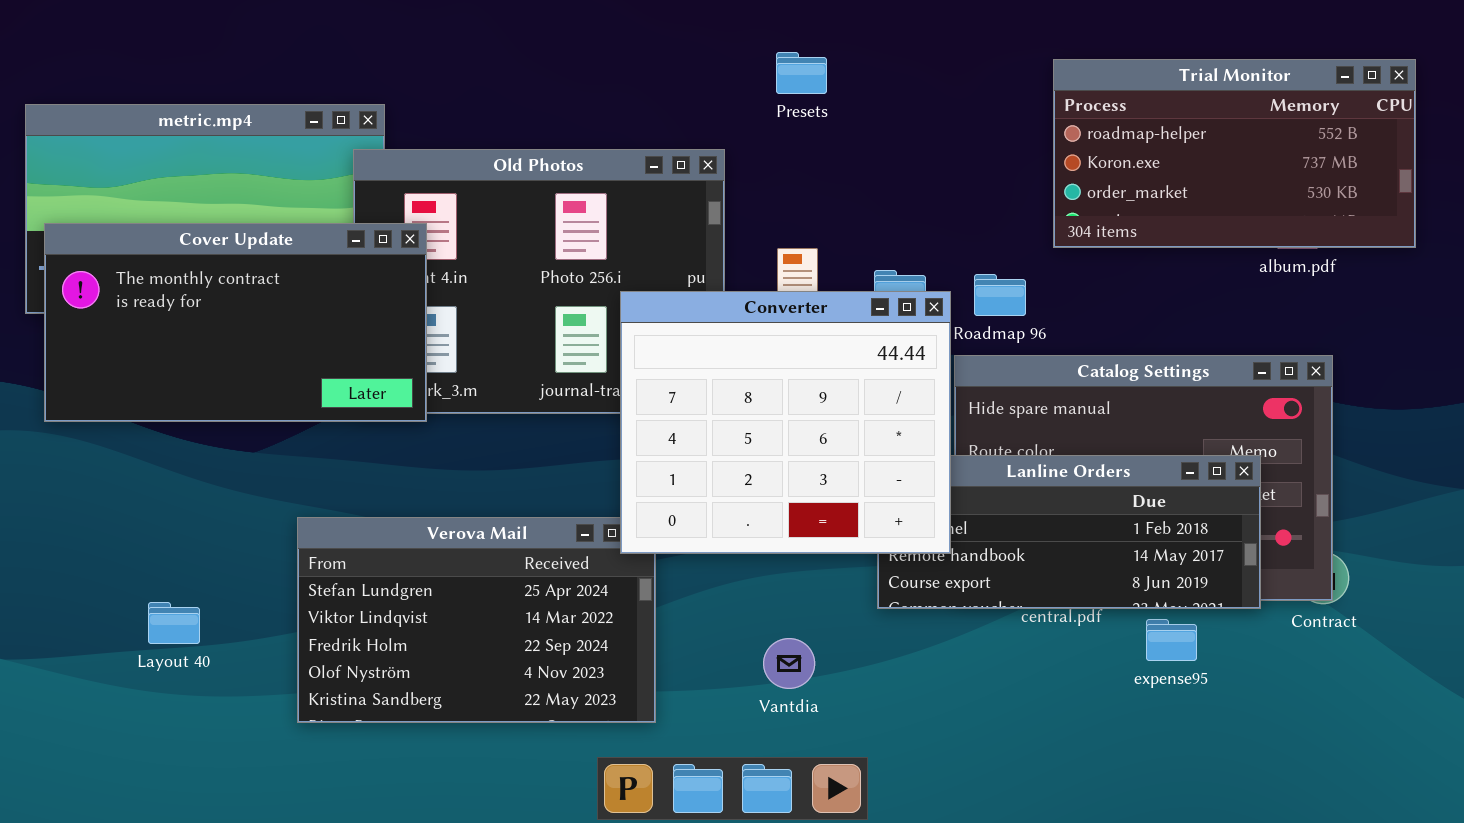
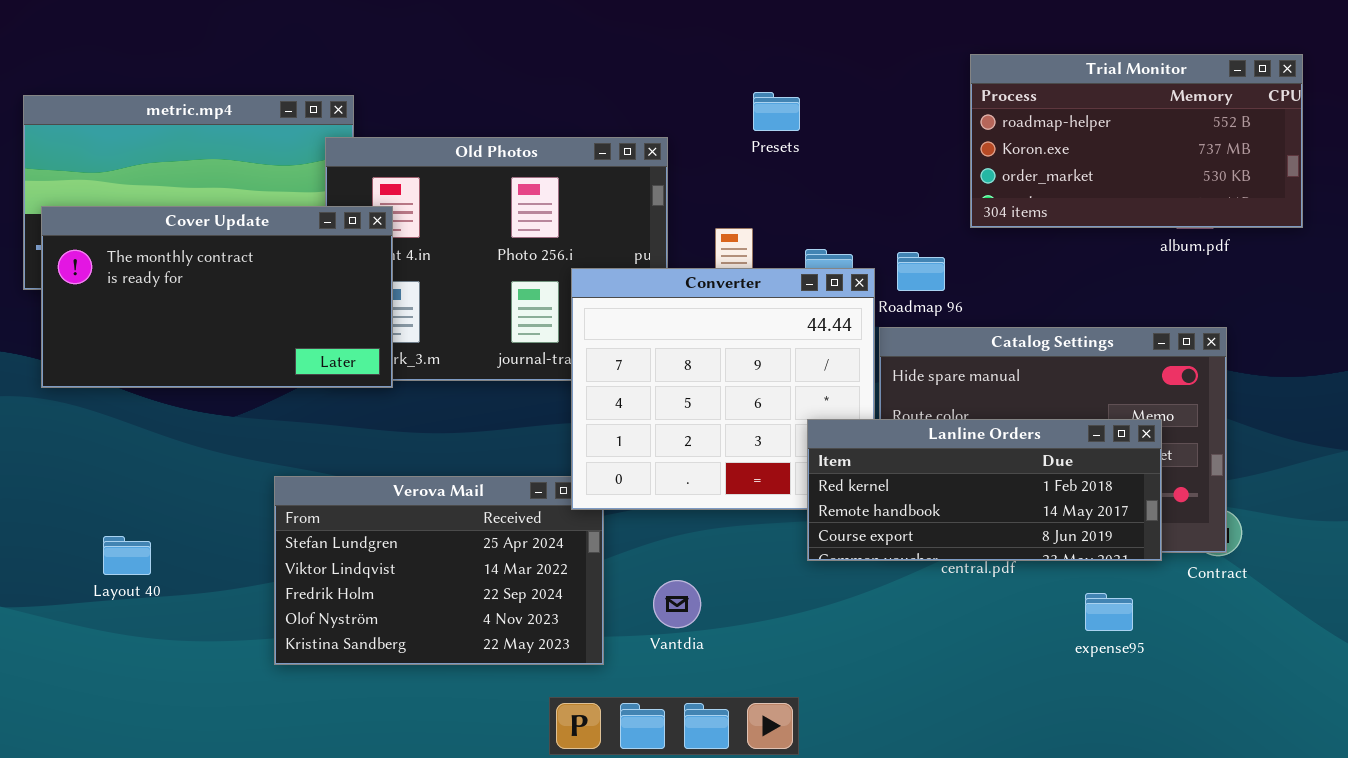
Presets: [776,52,827,94] -> [753,92,800,131], moved
Lanline Orders: [877,455,1261,609] -> [807,419,1162,561], raised
Layout 40: [148,602,200,644] -> [103,536,151,575], moved
expense95: [1146,619,1197,661] -> [1085,593,1133,631], moved
Vantdia: [763,638,815,689] -> [653,580,701,628], moved

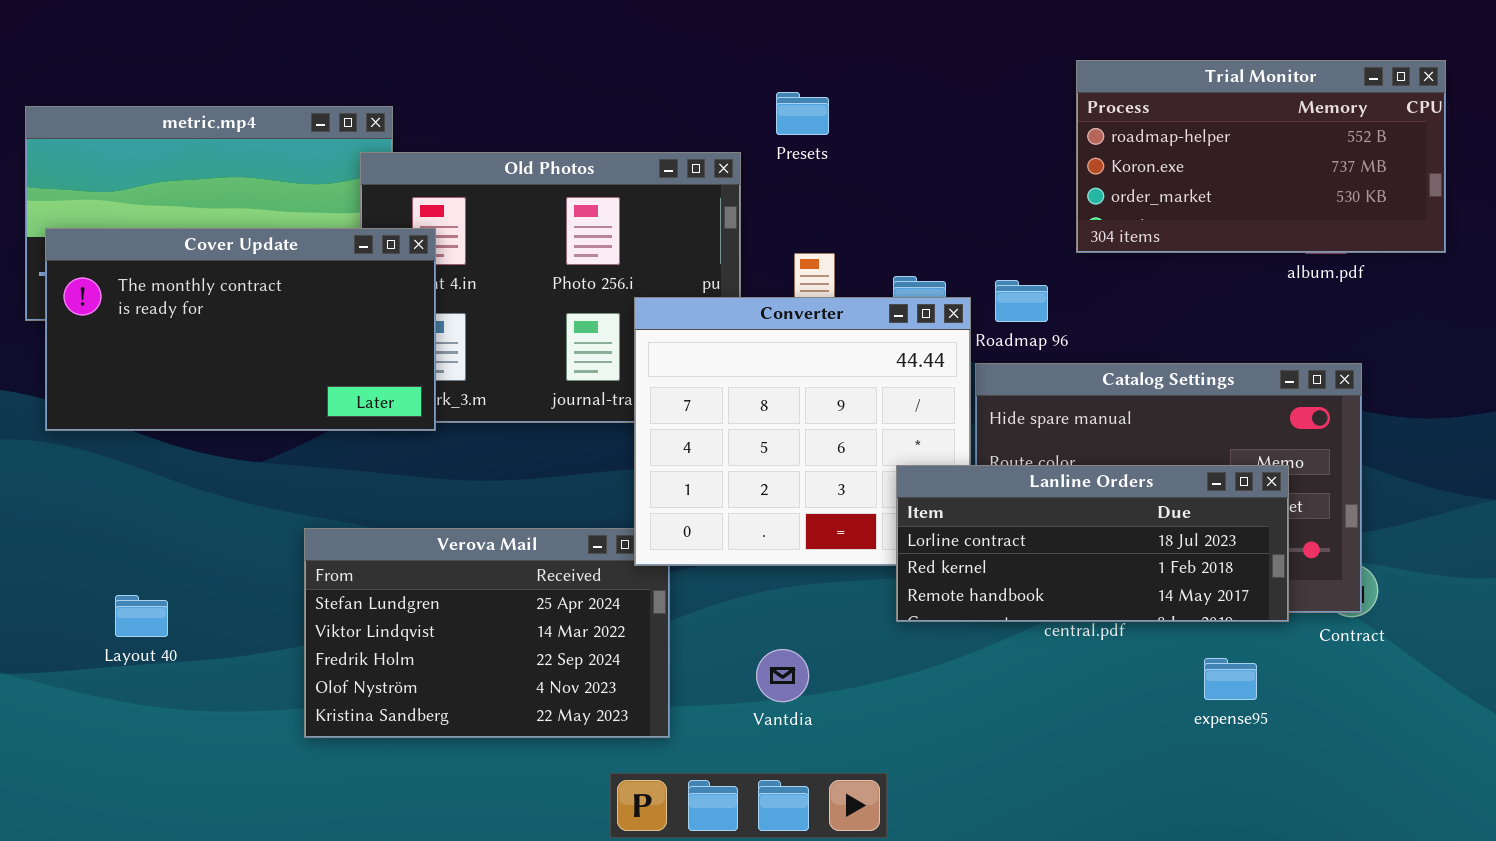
Presets: [753,92,800,131] -> [776,92,829,135], moved
Lanline Orders: [807,419,1162,561] -> [896,465,1289,622], scrolled up 1 row
Vantdia: [653,580,701,628] -> [756,649,809,702], moved

